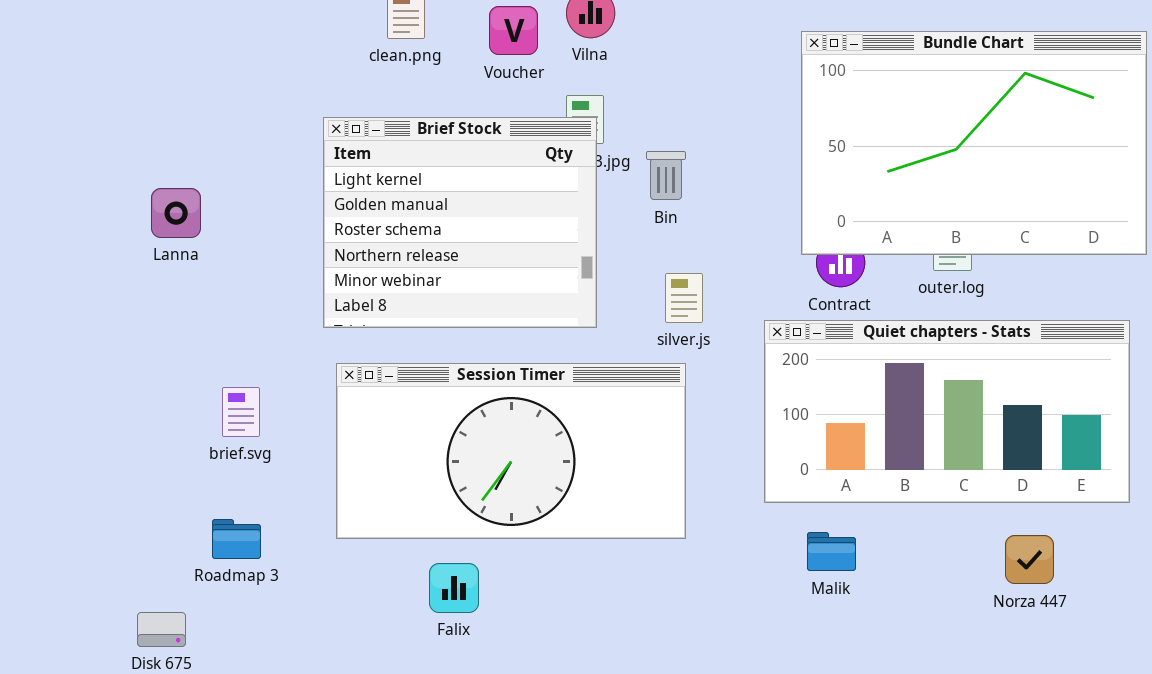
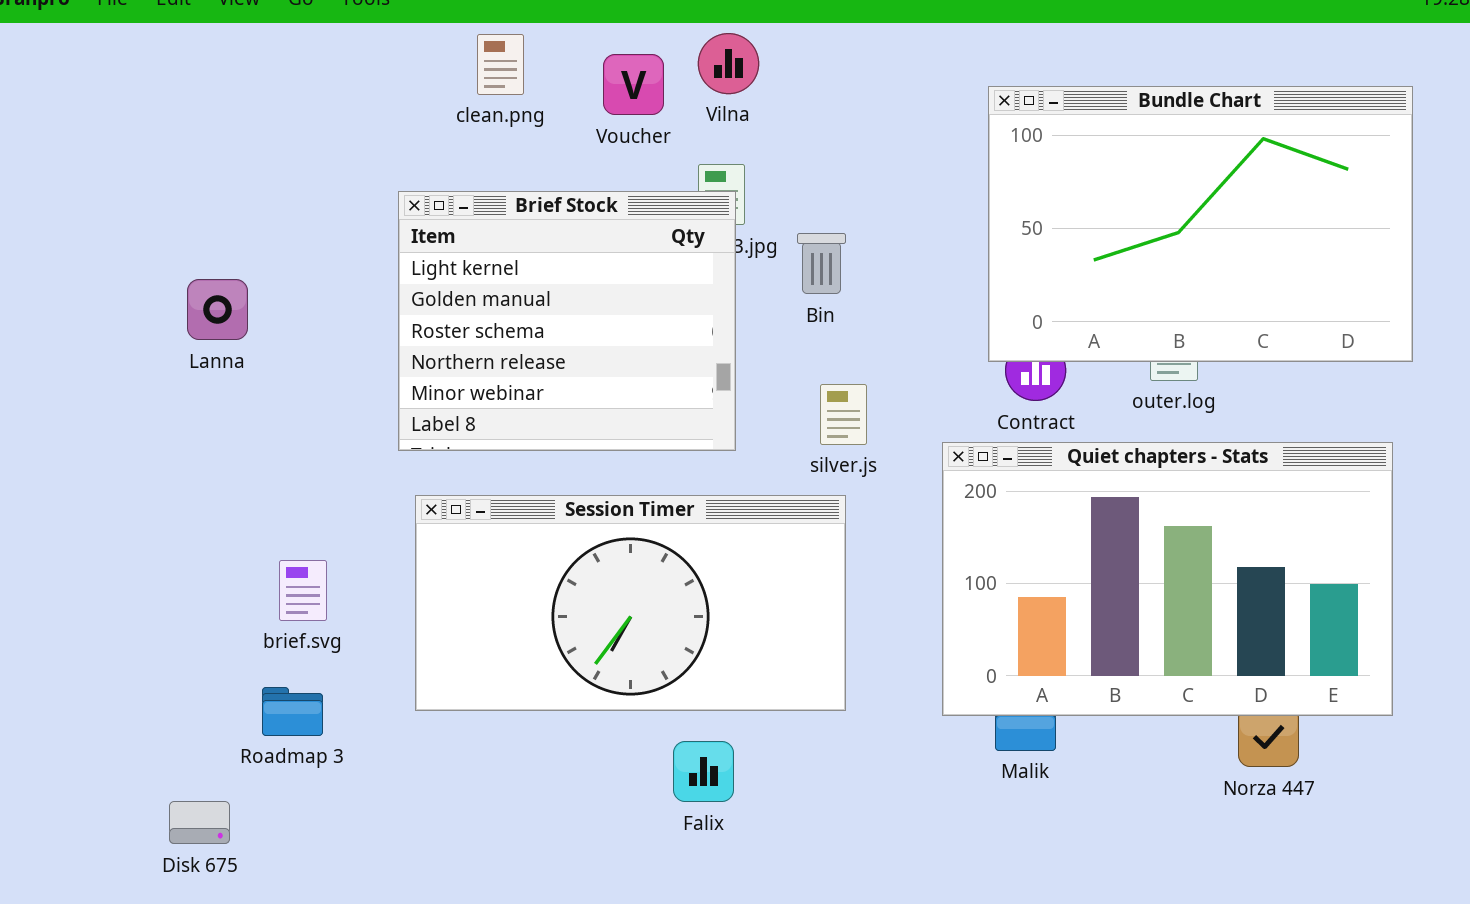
Quiet chapters - Stats: [764,320,1130,503] -> [942,442,1393,716], resized
brief.svg: [222,387,260,437] -> [279,560,327,621], moved
Falix: [429,563,479,613] -> [673,741,734,802], moved

